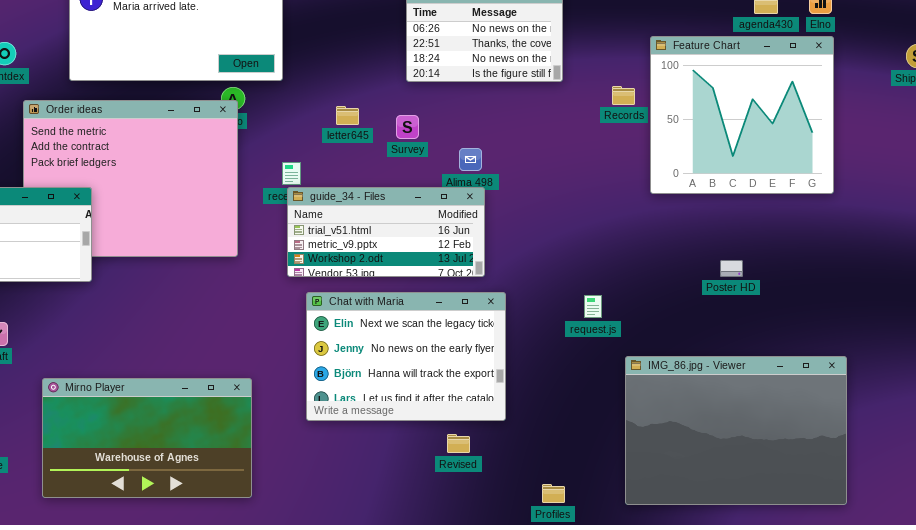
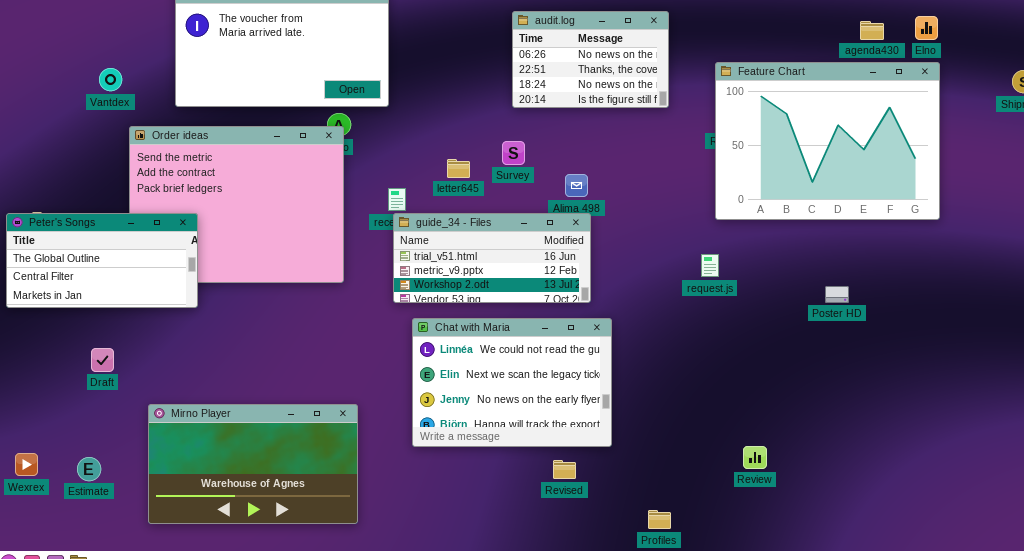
Feature Chart: [650,36,834,194] -> [715,62,940,220], resized
letter645: [336,106,359,125] -> [447,159,470,178], moved
Chat with Maria: [306,292,506,421] -> [412,318,612,447], scrolled up 1 row
request.js: [584,295,602,318] -> [701,254,719,277], moved
IMG_86.jpg - Viewer: [625,356,847,505] -> none, closed

